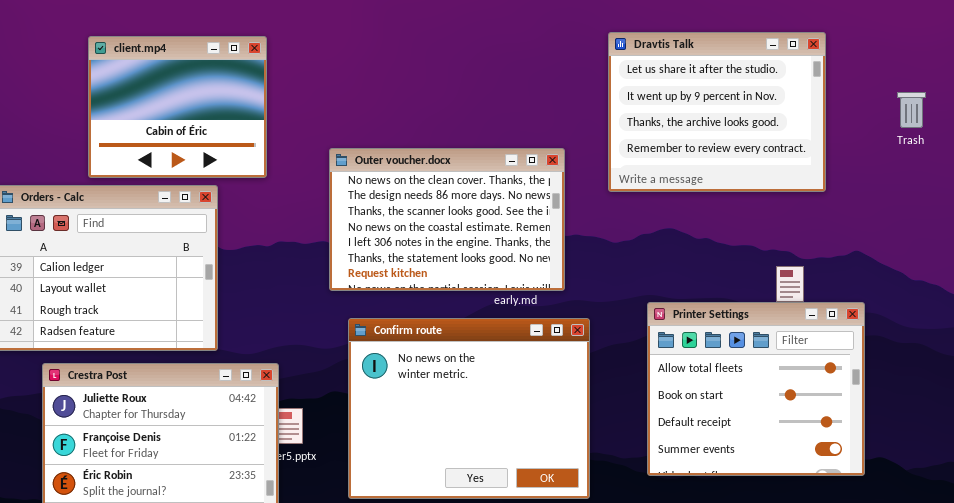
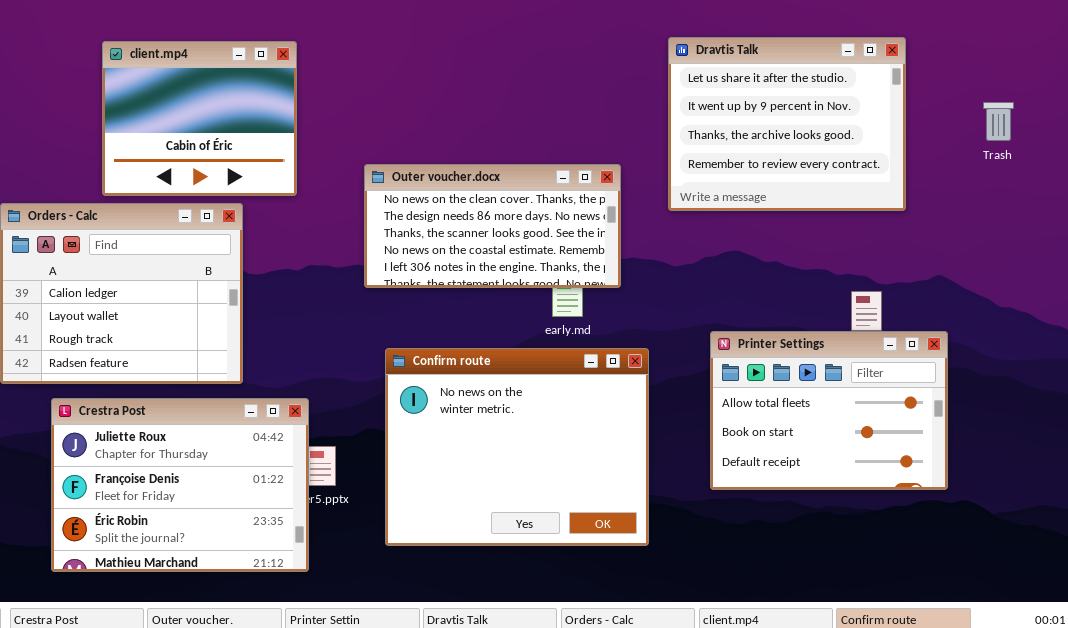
Outer voucher.docx: [329,148,565,291] -> [364,164,621,288], resized
Printer Settings: [647,302,865,476] -> [710,331,948,490], resized

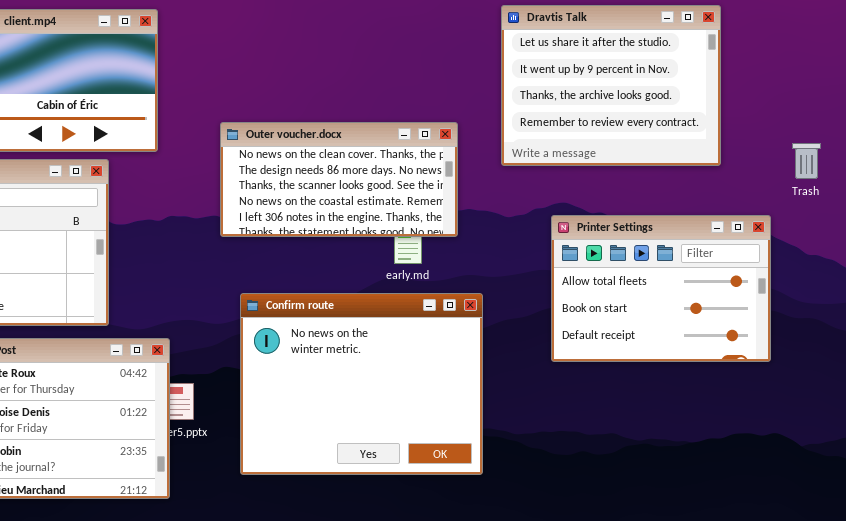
Trash: [983,102,1014,141] -> [792,143,821,179], moved
Printer Settings: [710,331,948,490] -> [551,215,771,362], moved

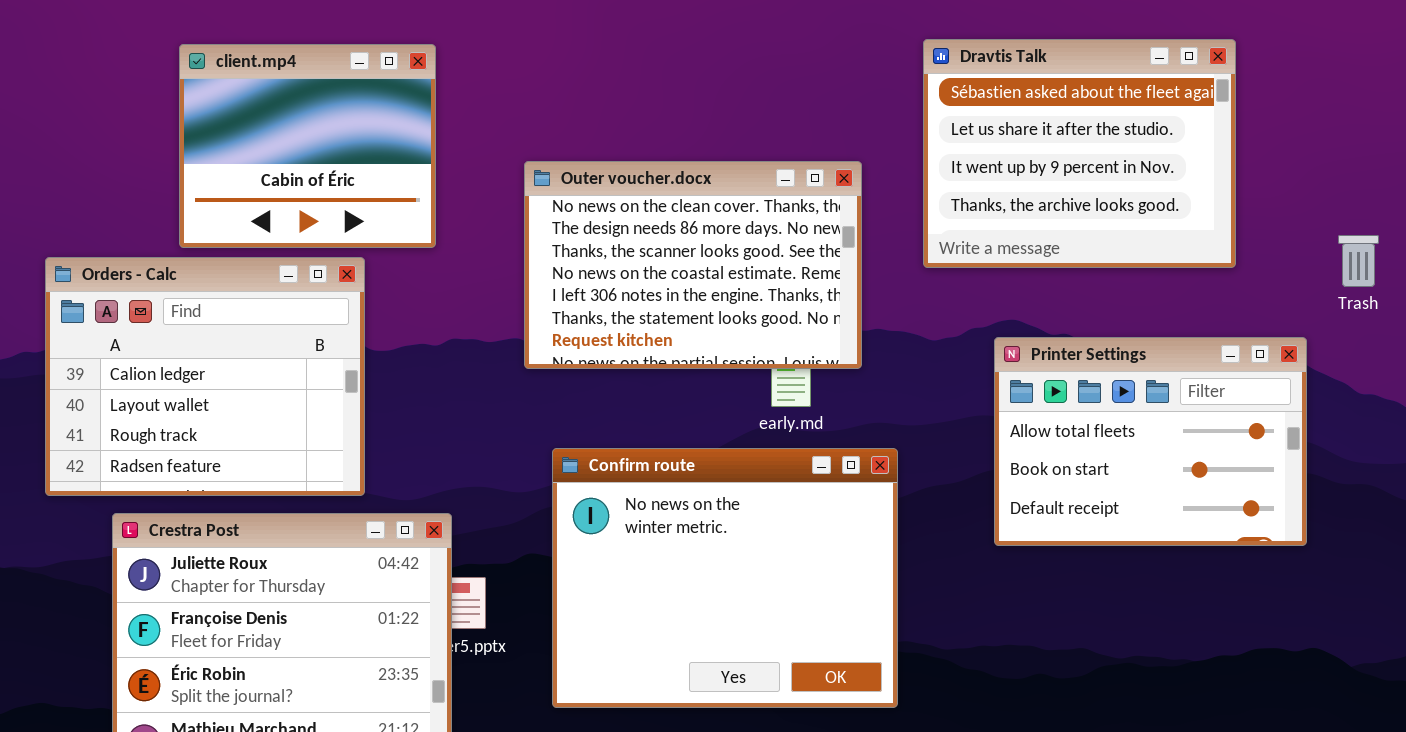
Dravtis Talk: [501,5,721,166] -> [923,39,1236,268], scrolled up 1 row
Outer voucher.docx: [220,122,458,237] -> [524,161,862,369], resized

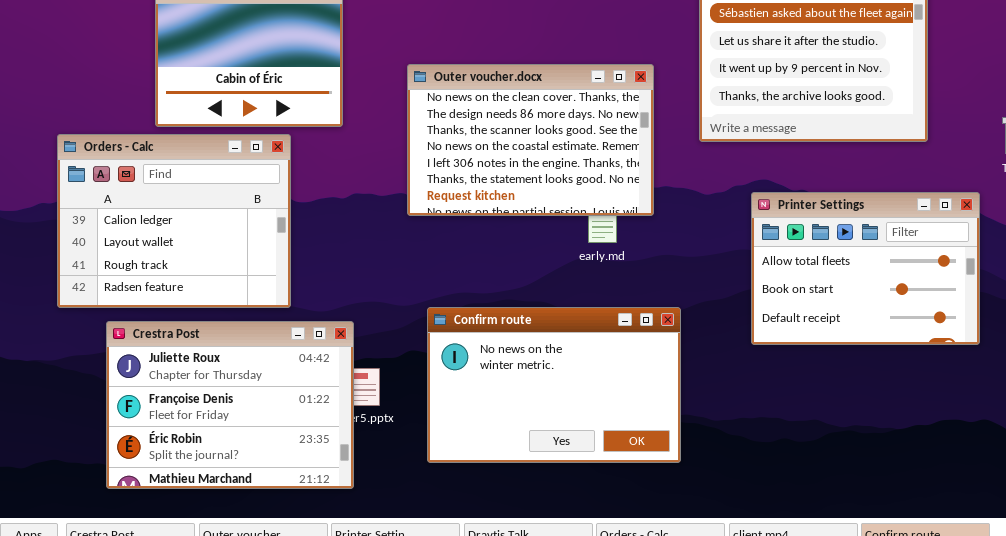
Confirm route: [552,448,898,708] -> [427,307,681,463], resized

